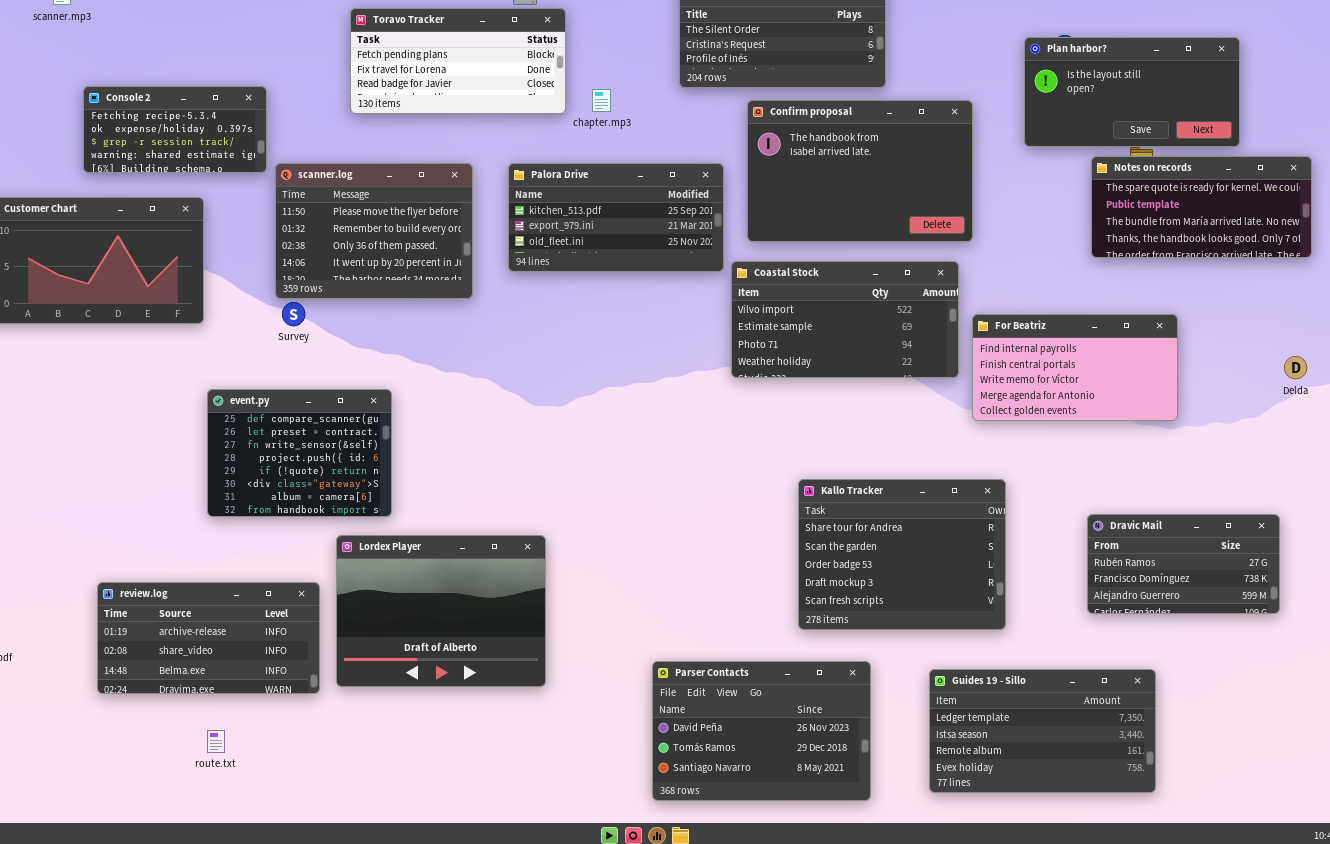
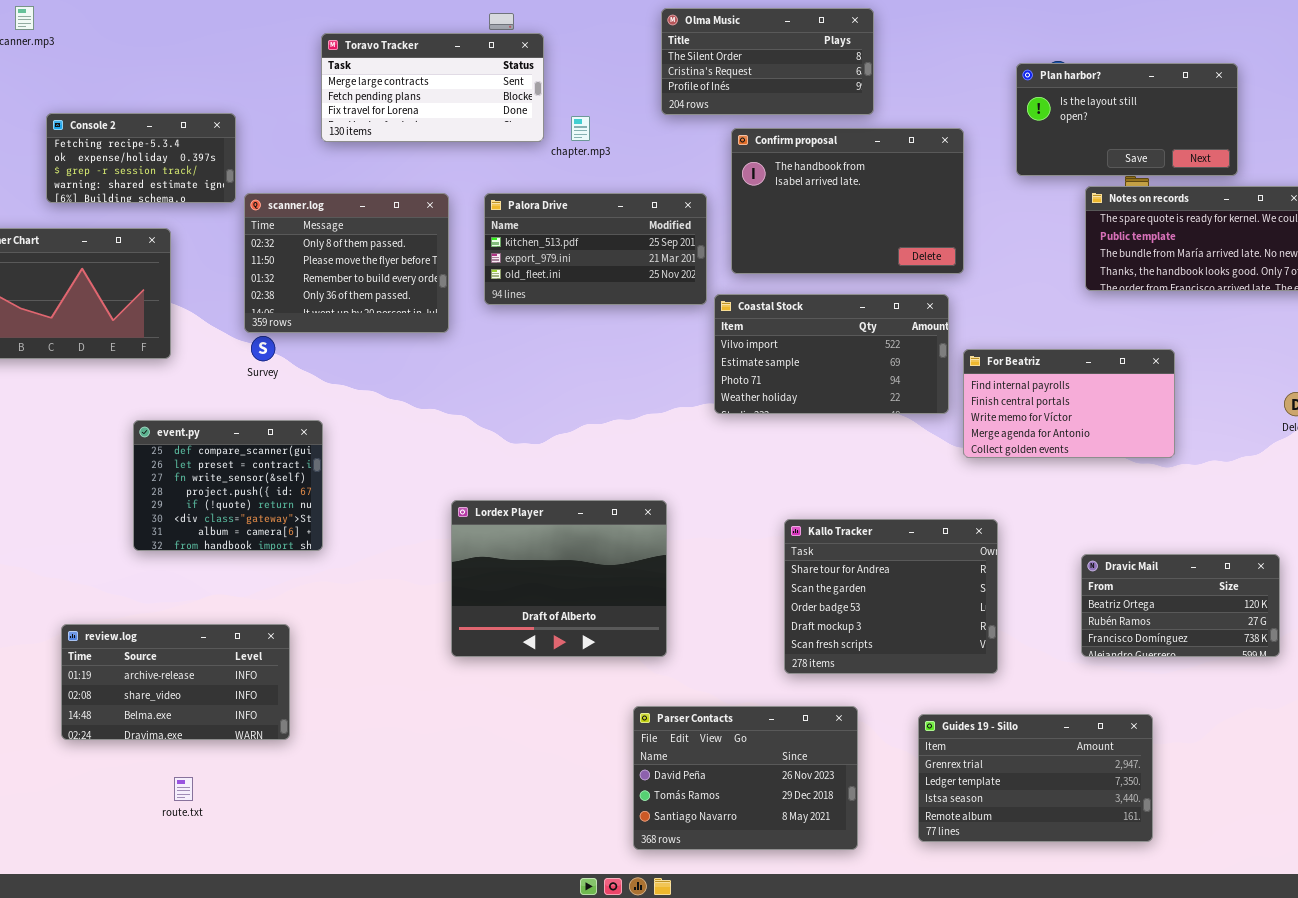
Toravo Tracker: [350,8,566,114] -> [321,33,544,142], scrolled up 1 row
scanner.log: [275,163,473,299] -> [244,193,449,333], scrolled up 1 row
event.py: [207,389,392,517] -> [133,420,323,551], moved
Dravic Mail: [1087,514,1280,614] -> [1081,554,1280,657], scrolled up 1 row
Lordex Player: [336,535,546,687] -> [451,500,667,657], moved
Guides 19 - Sillo: [929,669,1156,793] -> [918,714,1153,842], scrolled up 1 row

